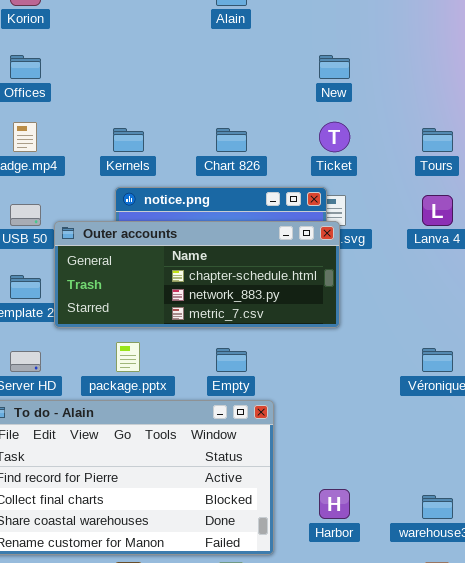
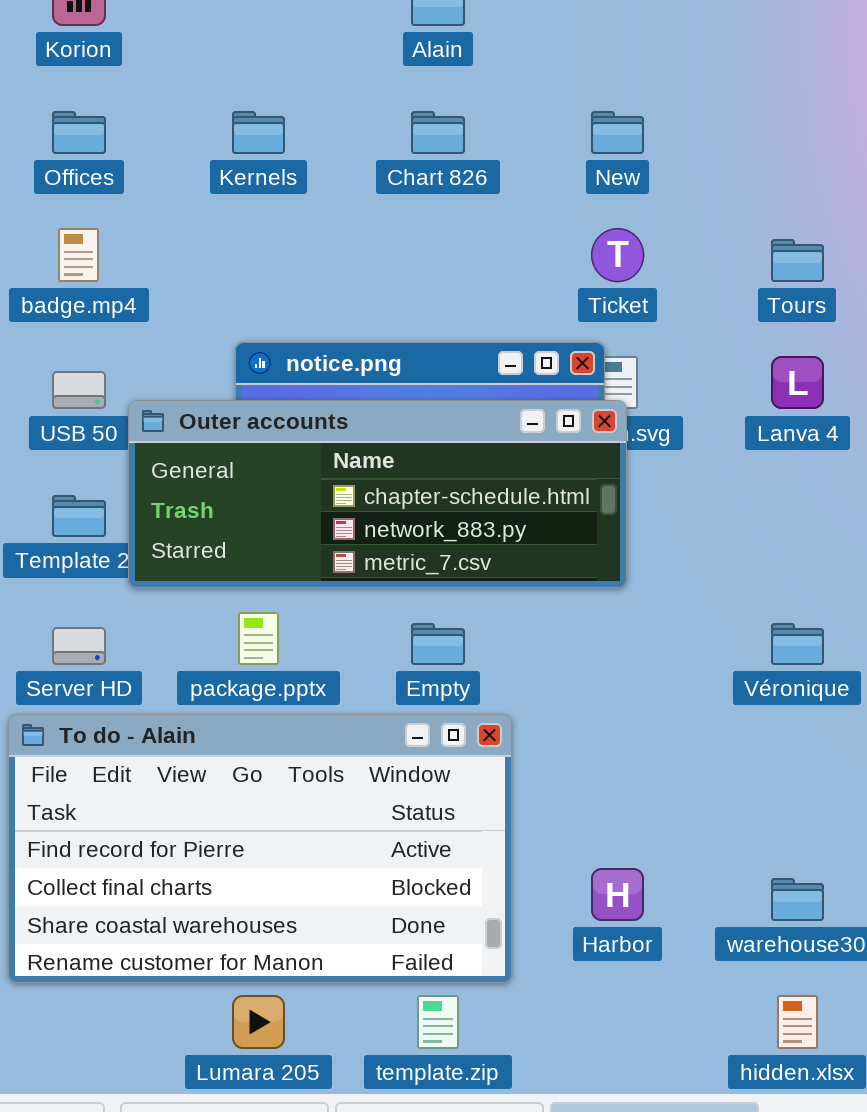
Kernels: [113,128,144,152] -> [232,111,285,154], moved
Chart 826: [216,128,247,152] -> [411,111,465,154], moved

